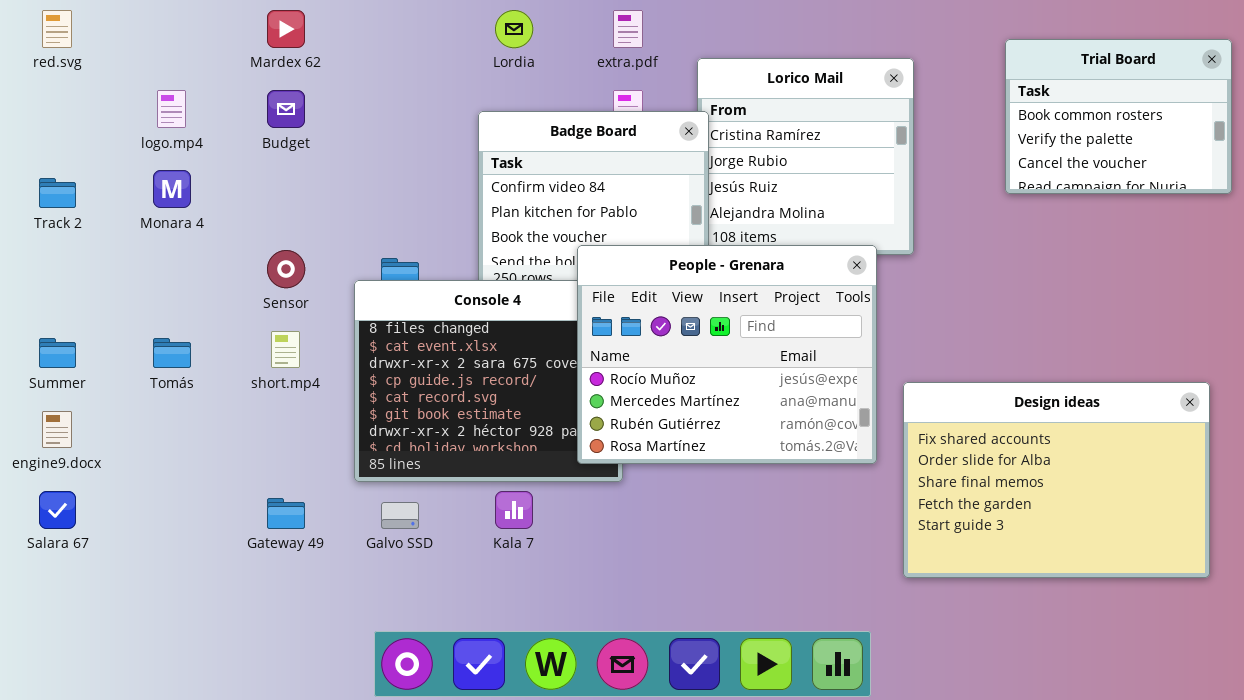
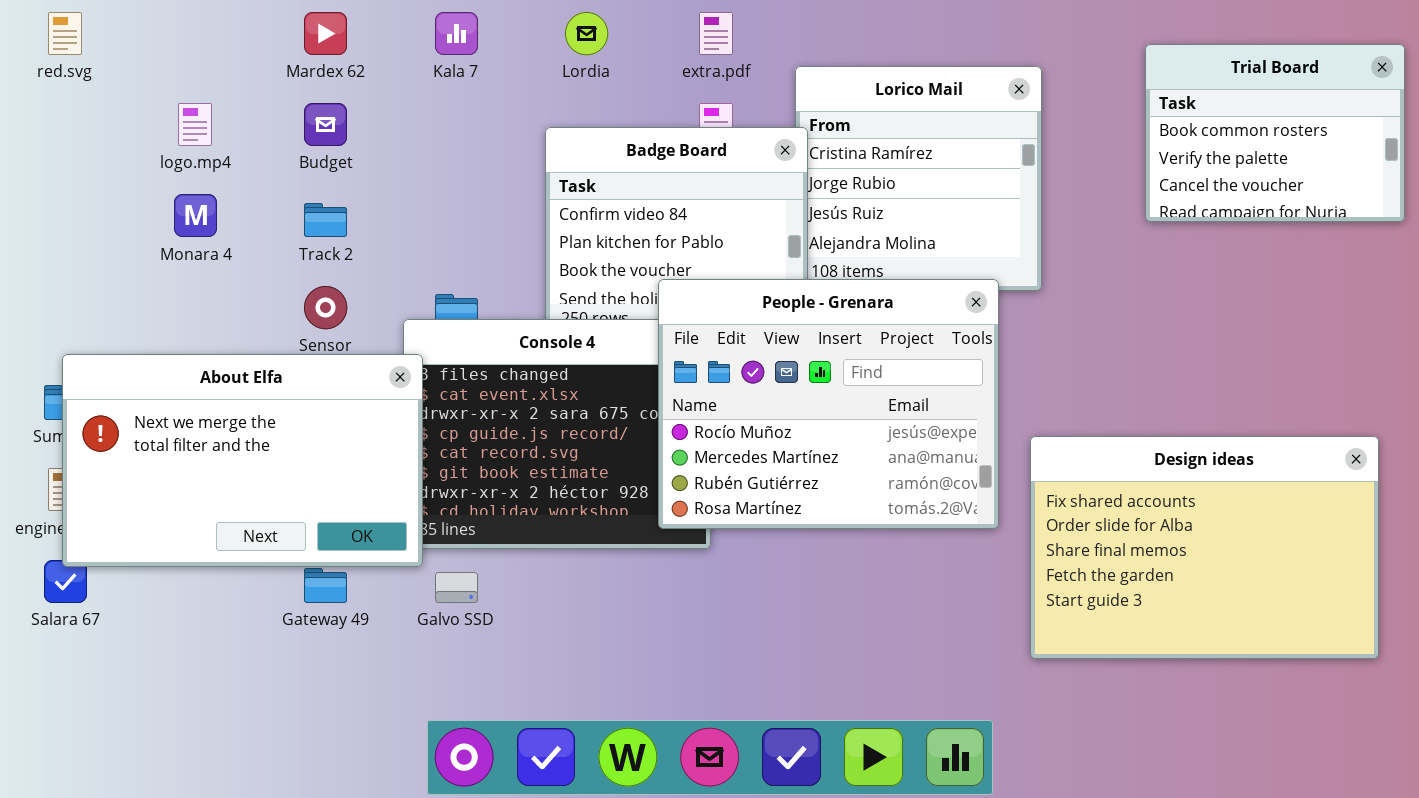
Track 2: [39,178,76,208] -> [304,203,347,237], moved
About Elfa: none -> [62,354,423,567], opened
Kala 7: [495,491,533,529] -> [435,12,478,55], moved

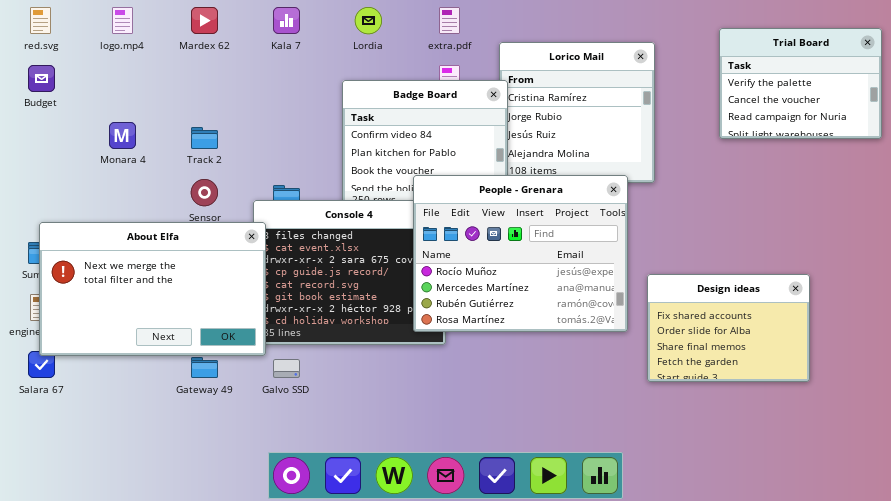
Trial Board: [1145,44,1405,222] -> [719,28,882,139], scrolled down 1 row
logo.mp4: [178,103,212,146] -> [112,7,133,34], moved
Budget: [304,103,347,146] -> [28,65,55,92], moved
Design ideas: [1030,436,1379,659] -> [647,274,810,382], resized

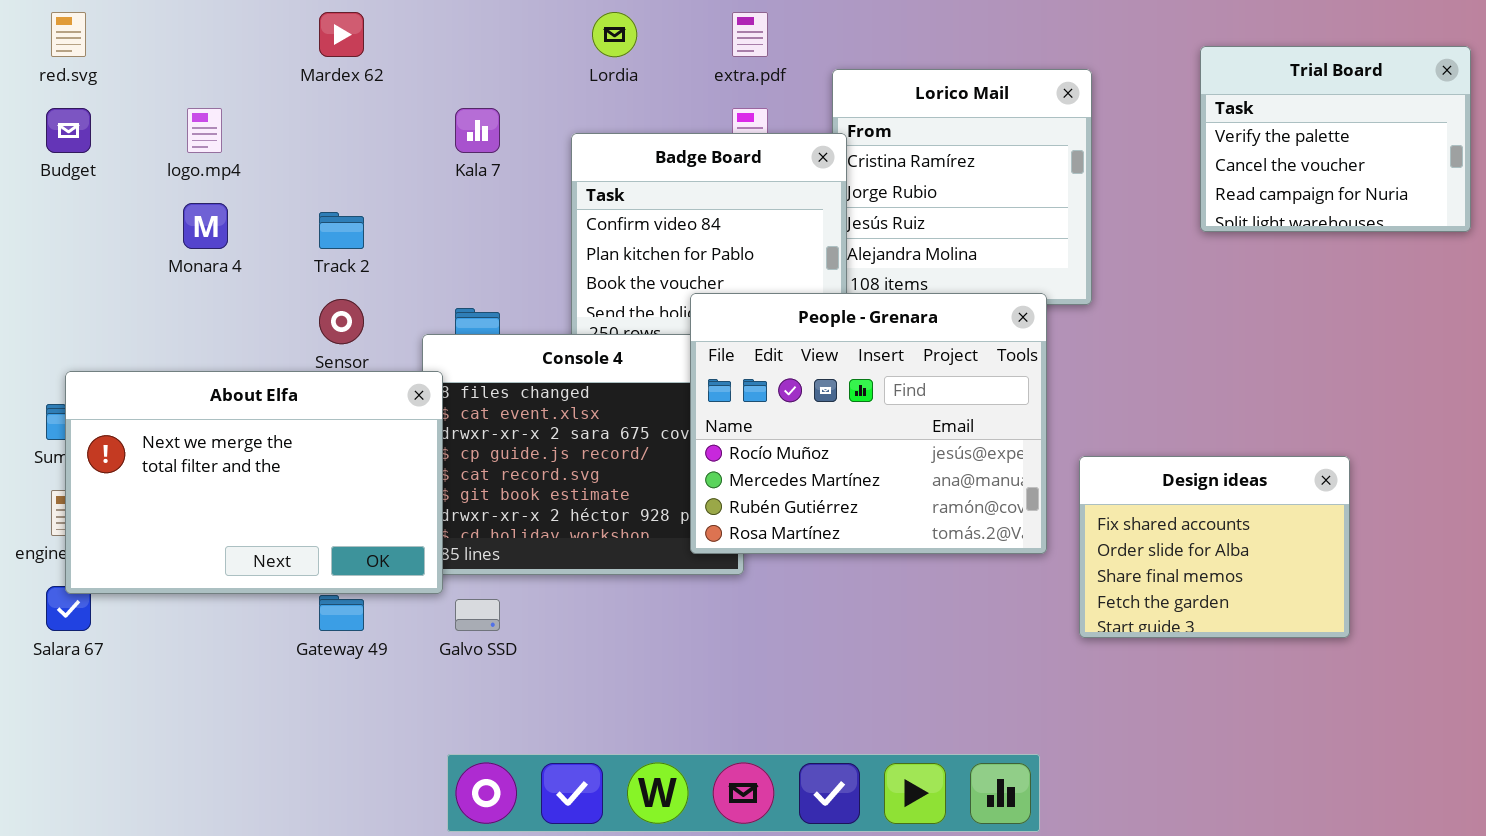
logo.mp4: [112,7,133,34] -> [187,108,222,153], moved
Kala 7: [273,7,300,34] -> [455,108,500,153], moved

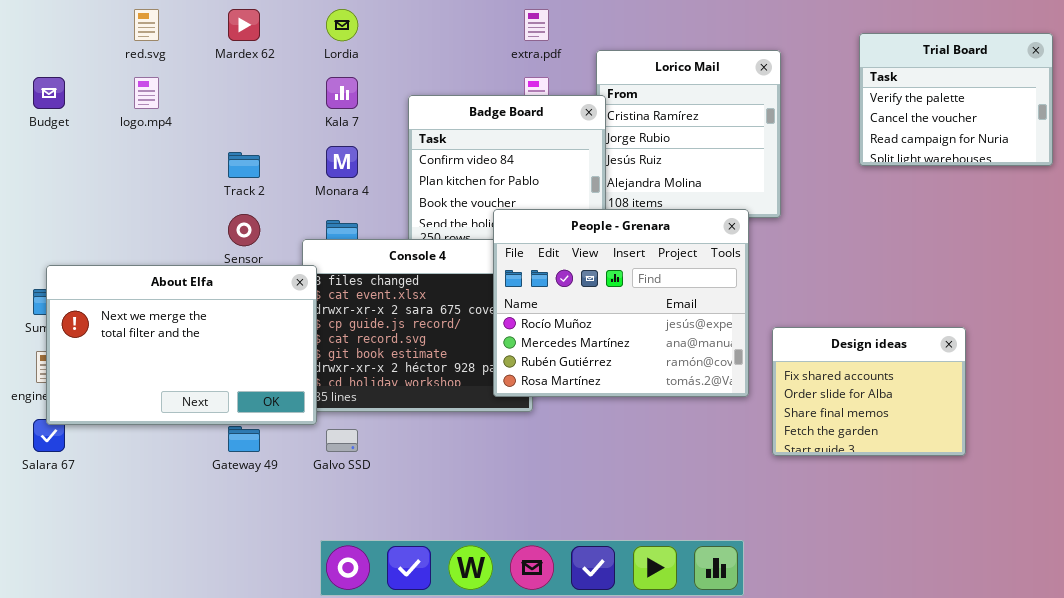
red.svg: [51,12,86,57] -> [134,9,159,41], moved
Lordia: [592,12,637,57] -> [326,9,358,41], moved
Monara 4: [183,203,228,249] -> [326,146,358,178], moved

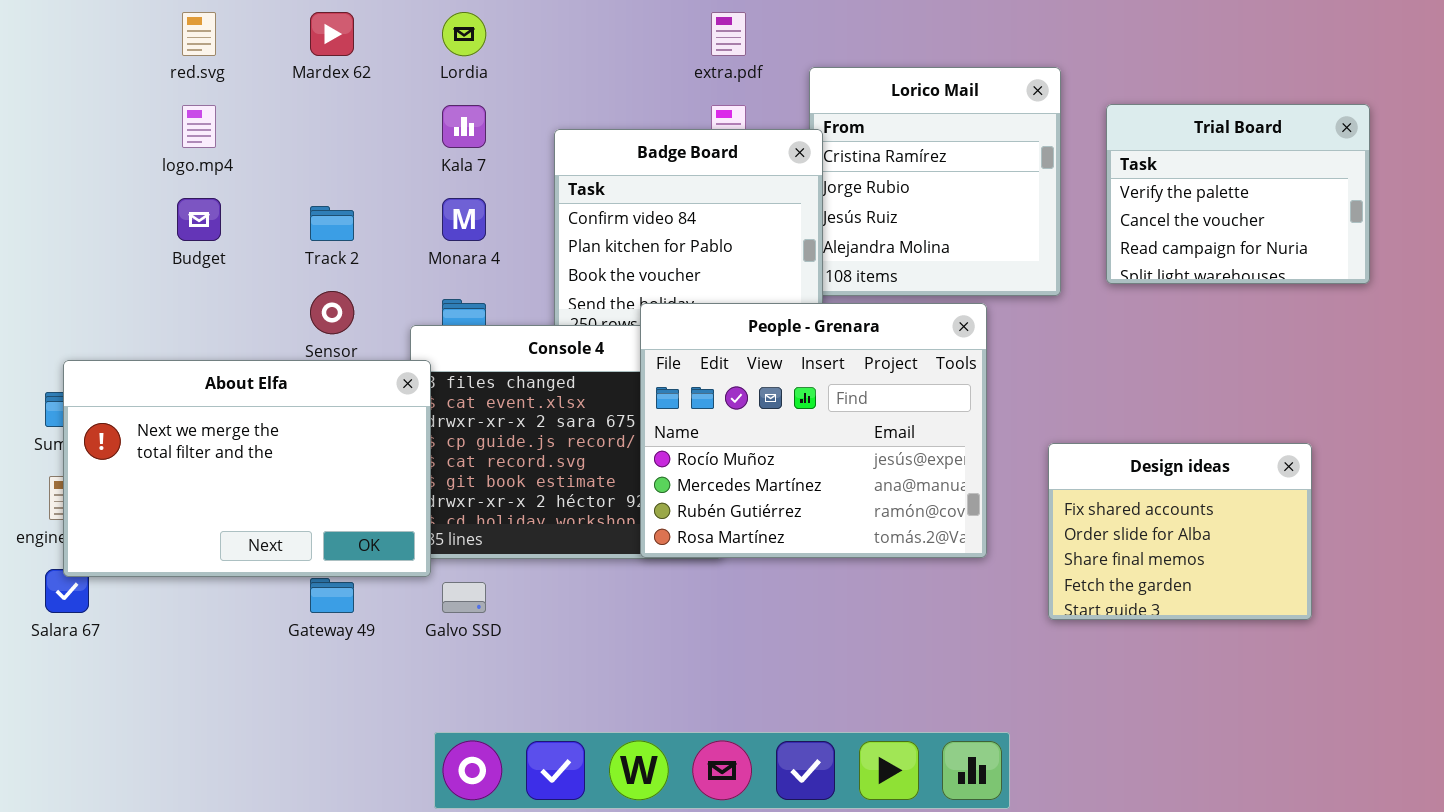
Trial Board: [859,33,1053,166] -> [1106,104,1370,284], moved
Budget: [33,77,65,109] -> [177,198,221,241], moved
People - Grenara: [493,209,749,397] -> [640,303,987,558], moved

